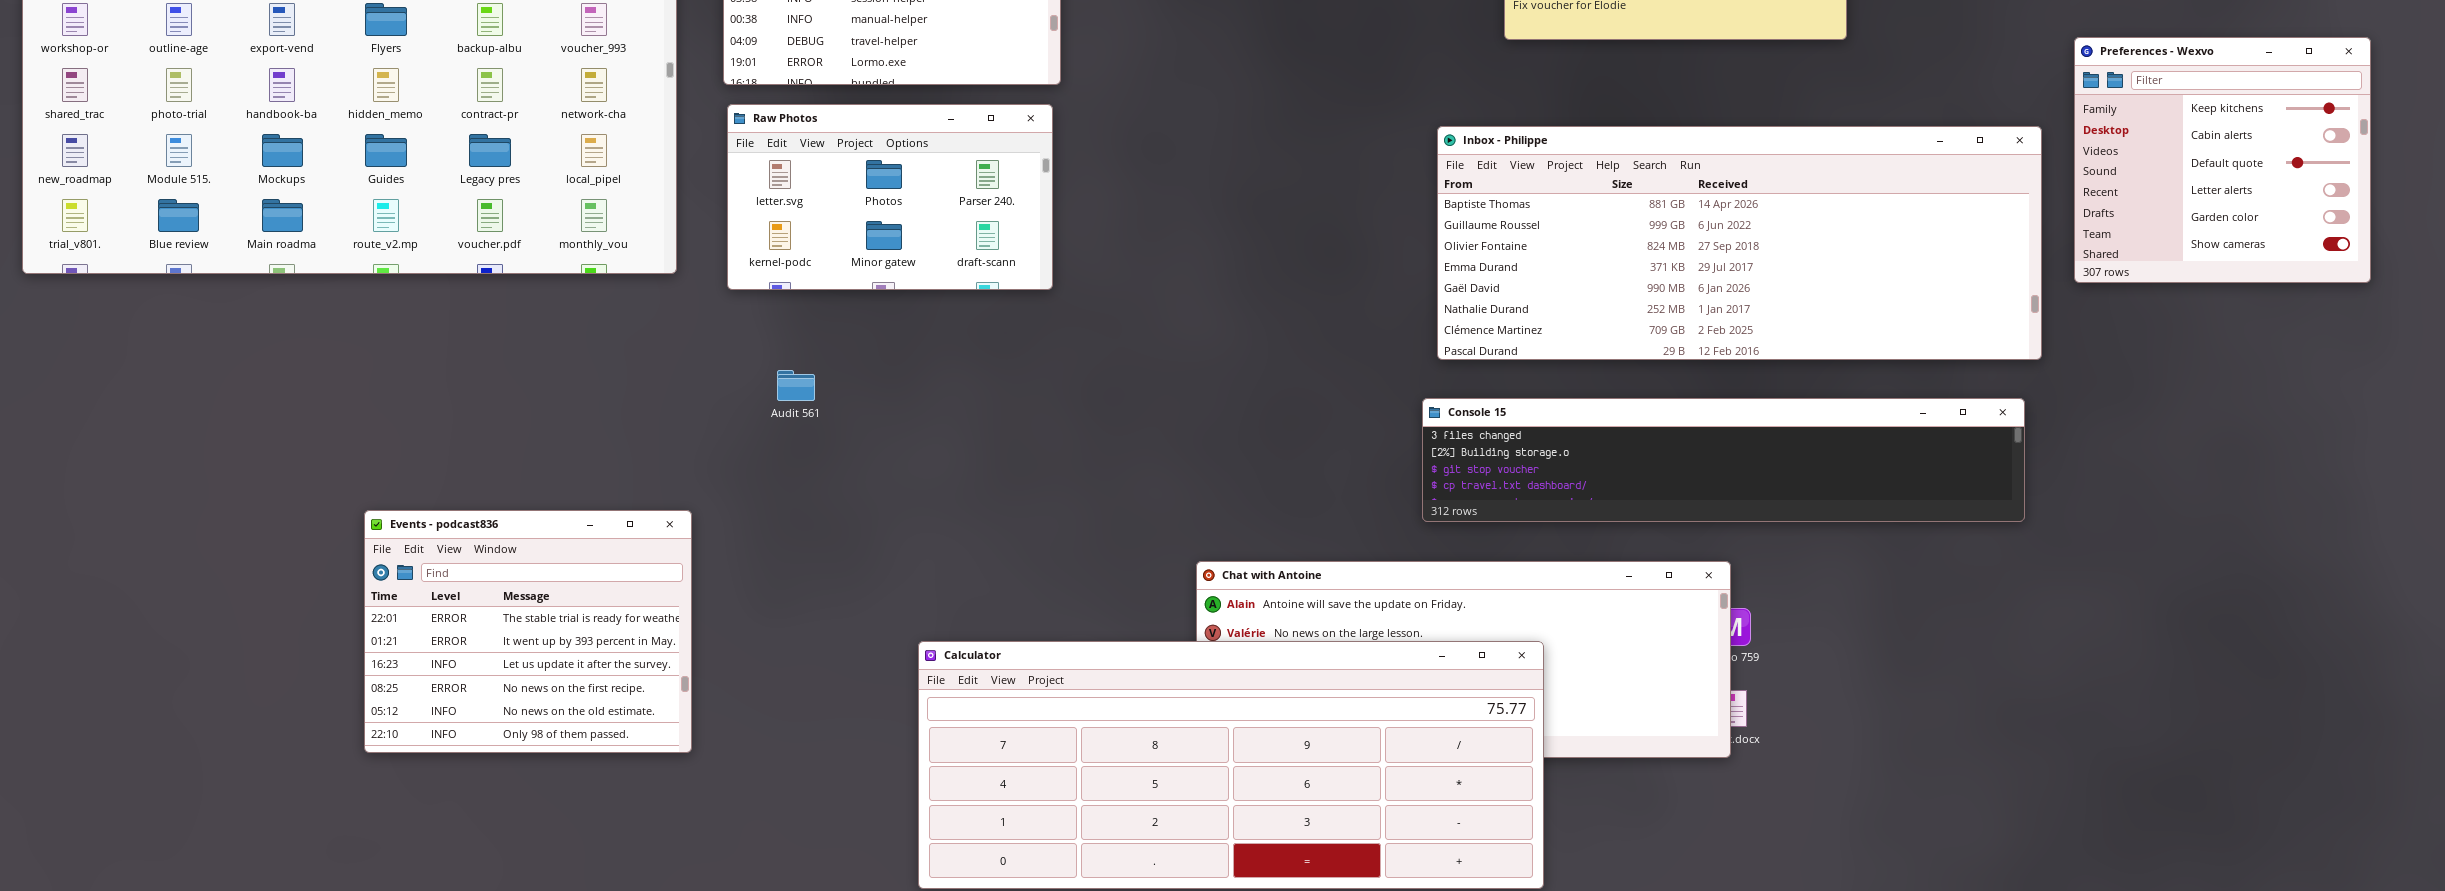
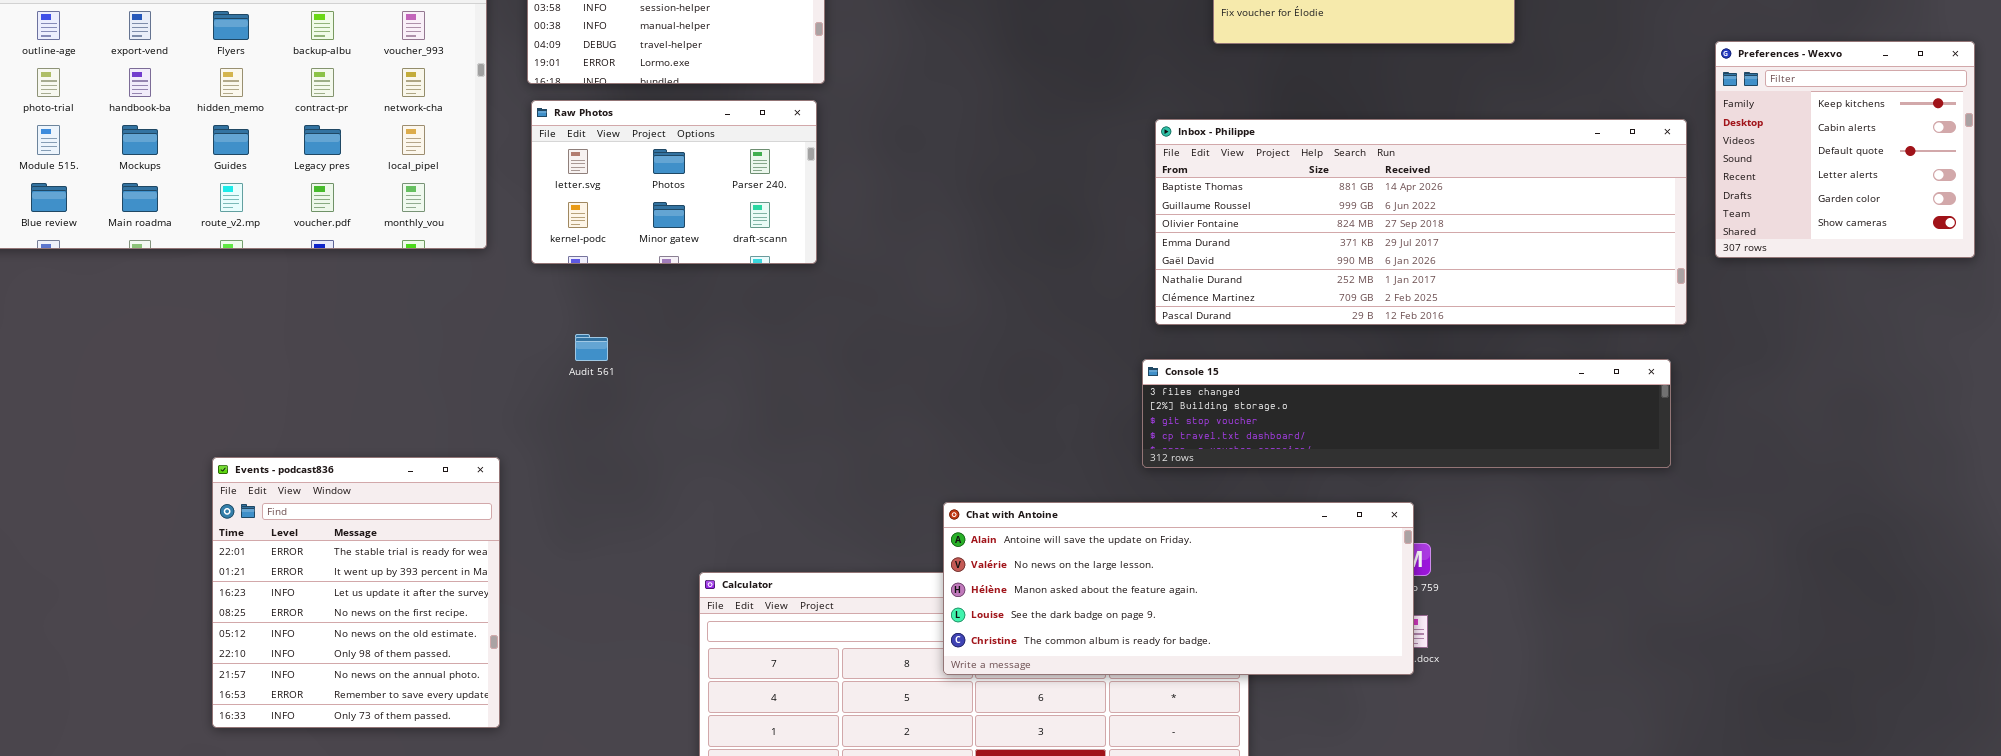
Events - podcast836: [364,510,692,753] -> [212,457,500,728], resized
Chat with Antoine: [1196,561,1731,758] -> [943,502,1414,675], raised

